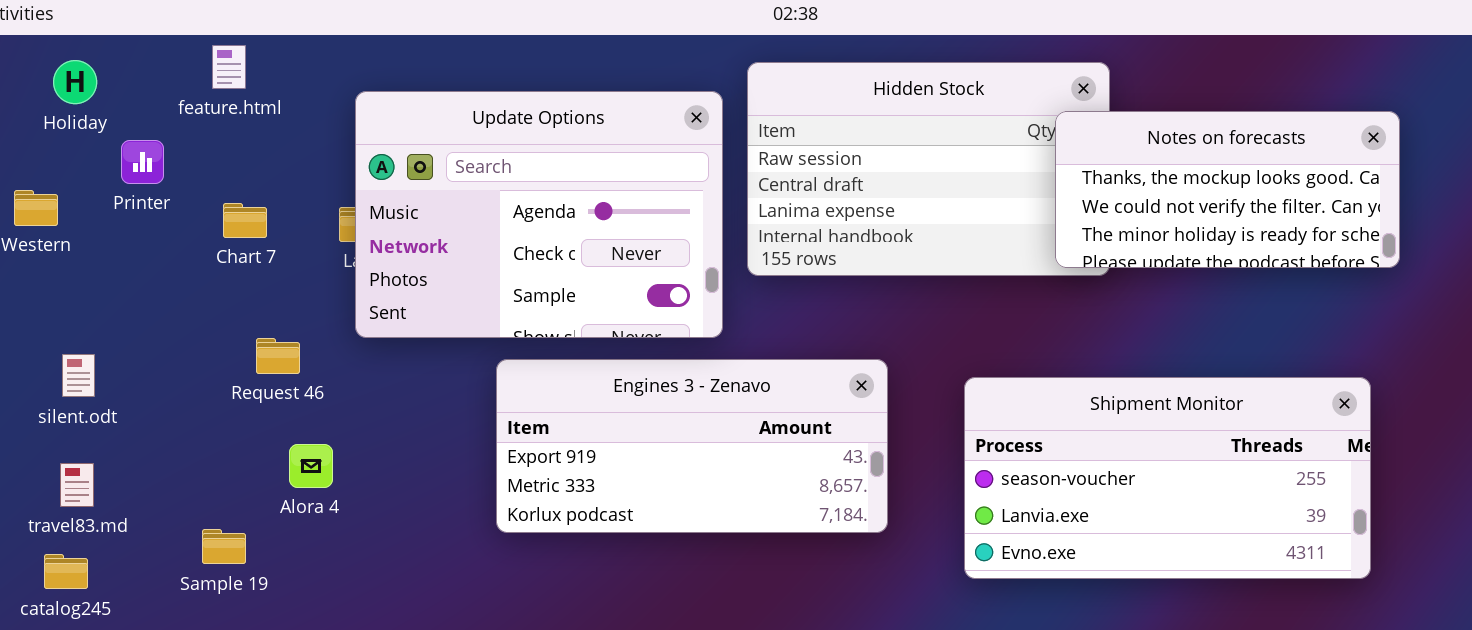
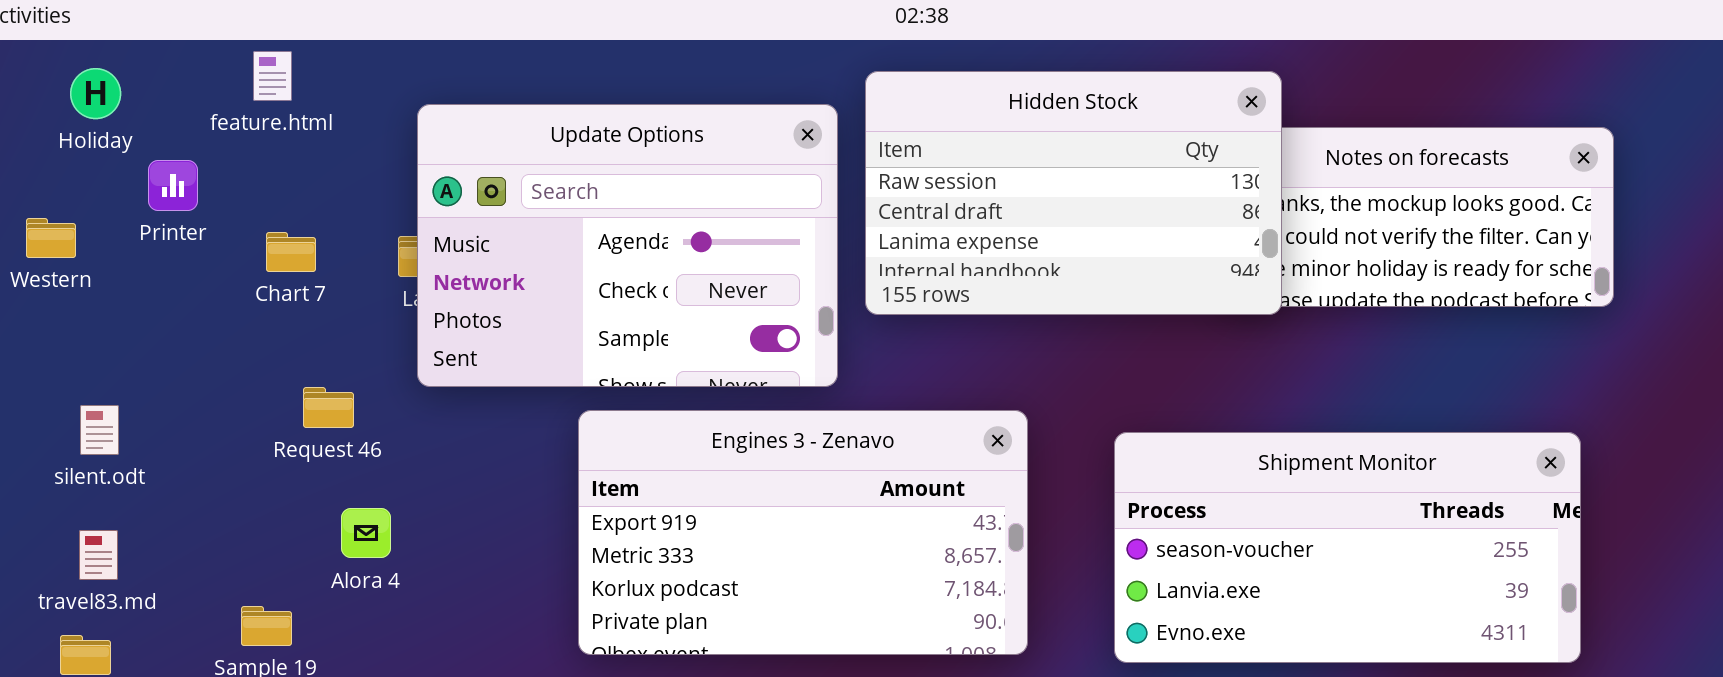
Hidden Stock: [747,62,1110,276] -> [865,71,1282,315], raised
Engines 3 - Zenavo: [496,359,888,533] -> [578,410,1028,655], resized

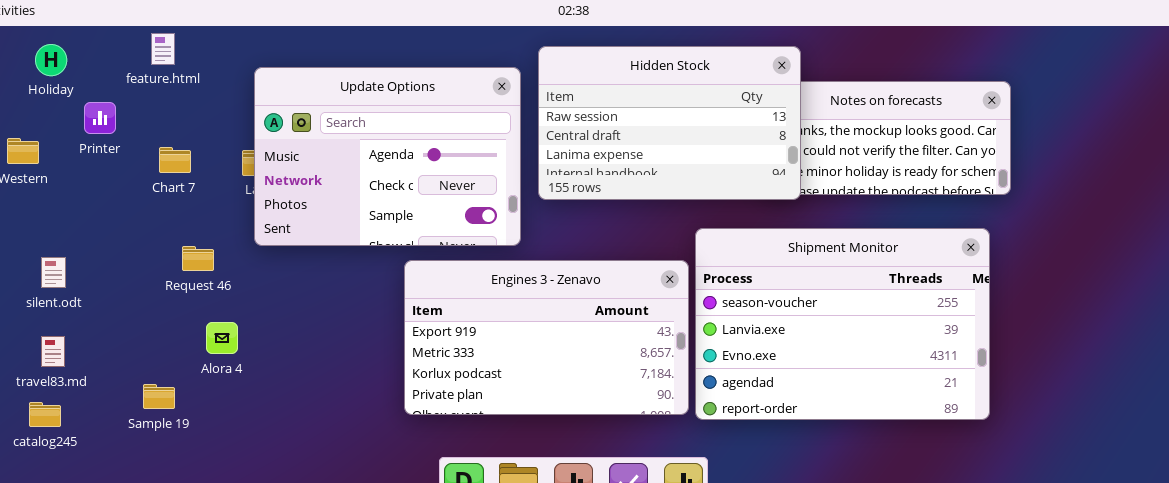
Engines 3 - Zenavo: [578,410,1028,655] -> [404,260,689,415], moved
Shipment Monitor: [1114,432,1581,663] -> [695,228,990,420], resized

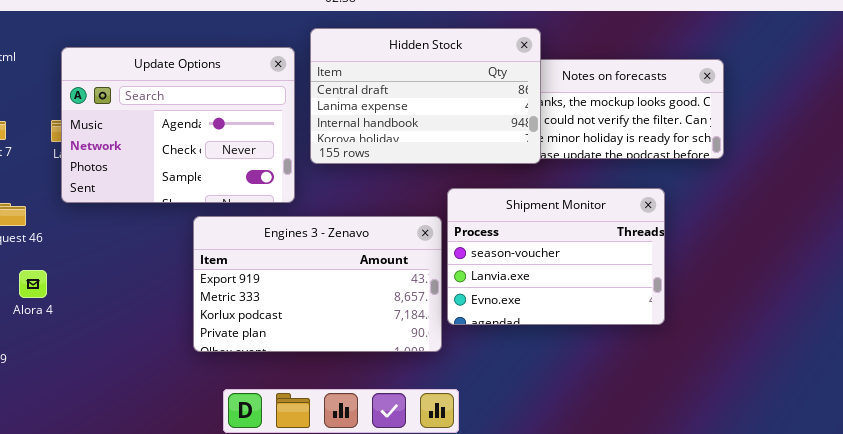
Hidden Stock: [538,46,801,200] -> [310,28,541,164], scrolled down 1 row
Shipment Monitor: [695,228,990,420] -> [447,188,665,325], resized

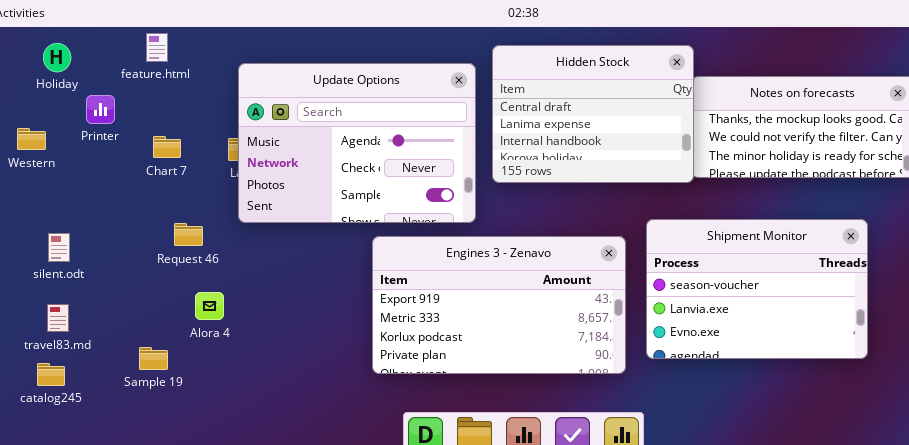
Hidden Stock: [310,28,541,164] -> [492,45,694,183], resized
Shipment Monitor: [447,188,665,325] -> [646,219,868,359], moved

